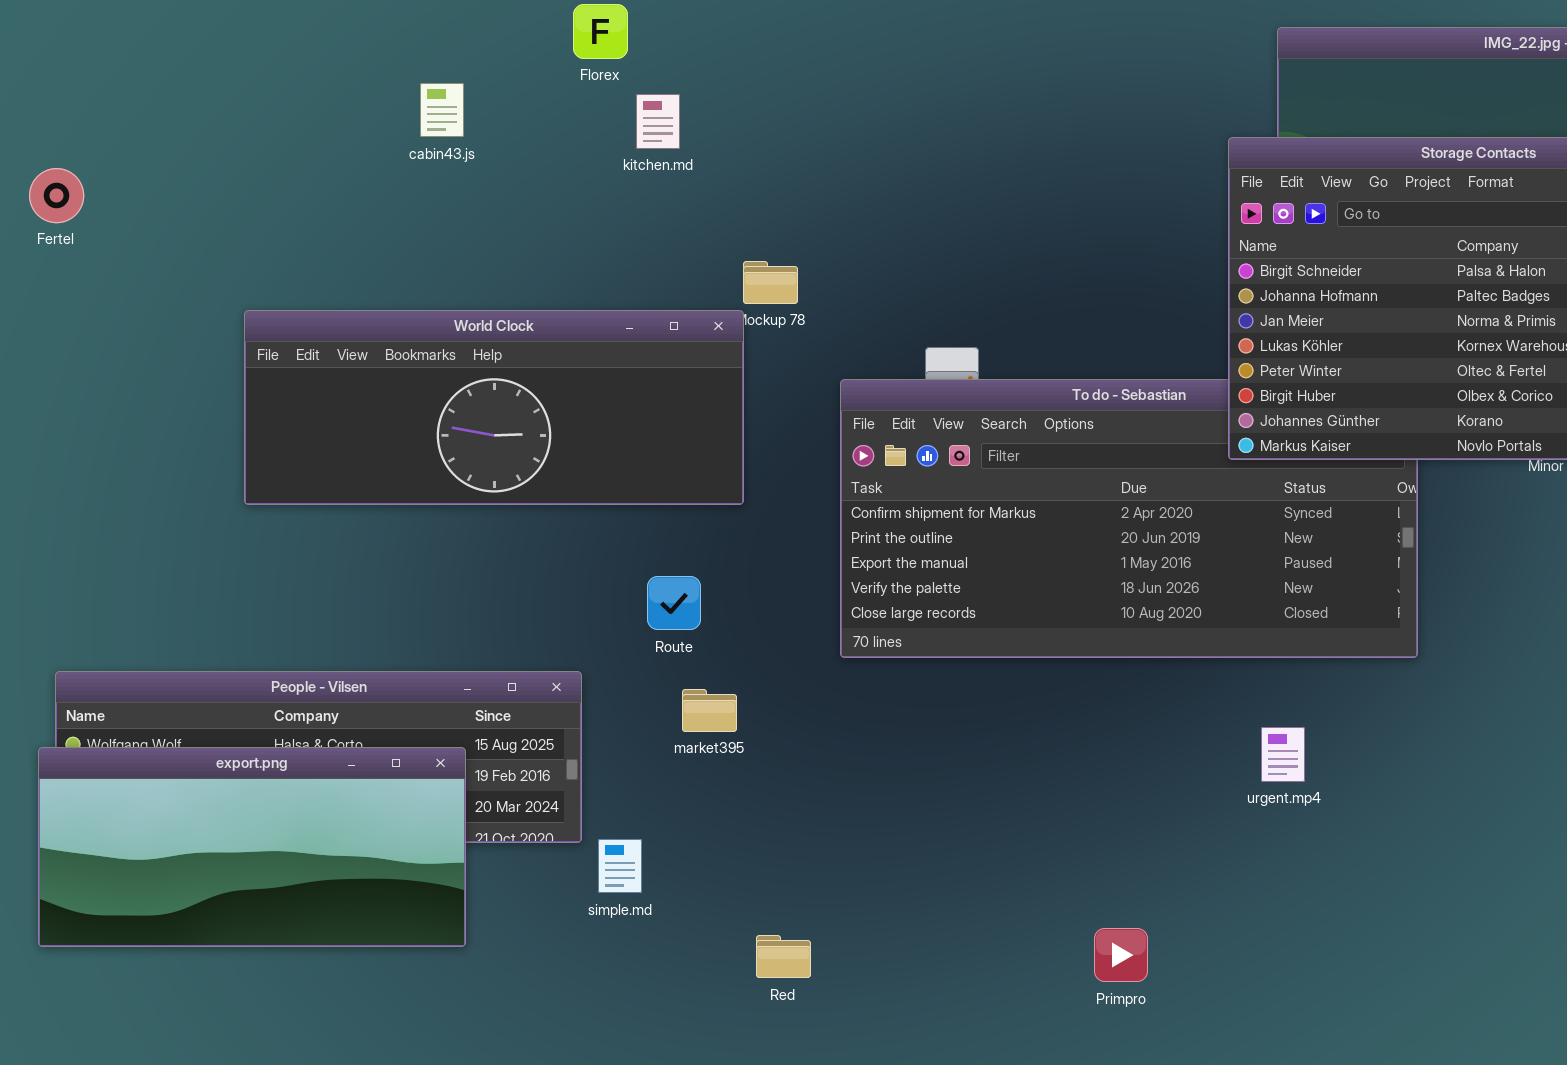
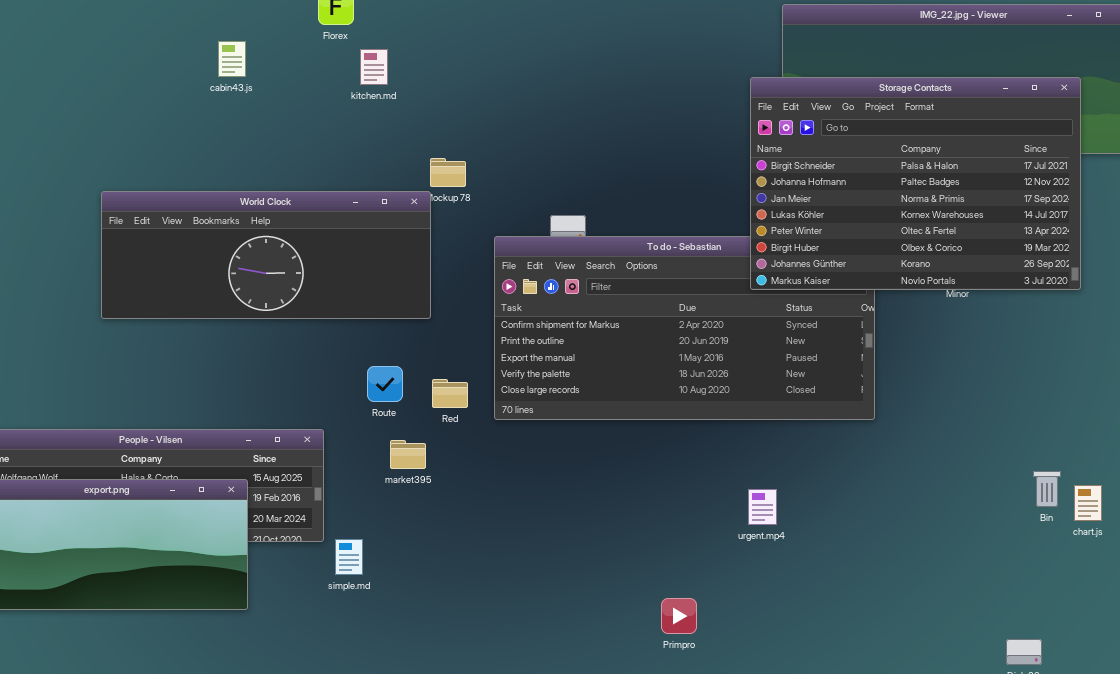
urgent.mp4: [1261,727,1305,782] -> [748,489,777,525], moved
Red: [756,935,811,978] -> [432,379,468,408], moved

